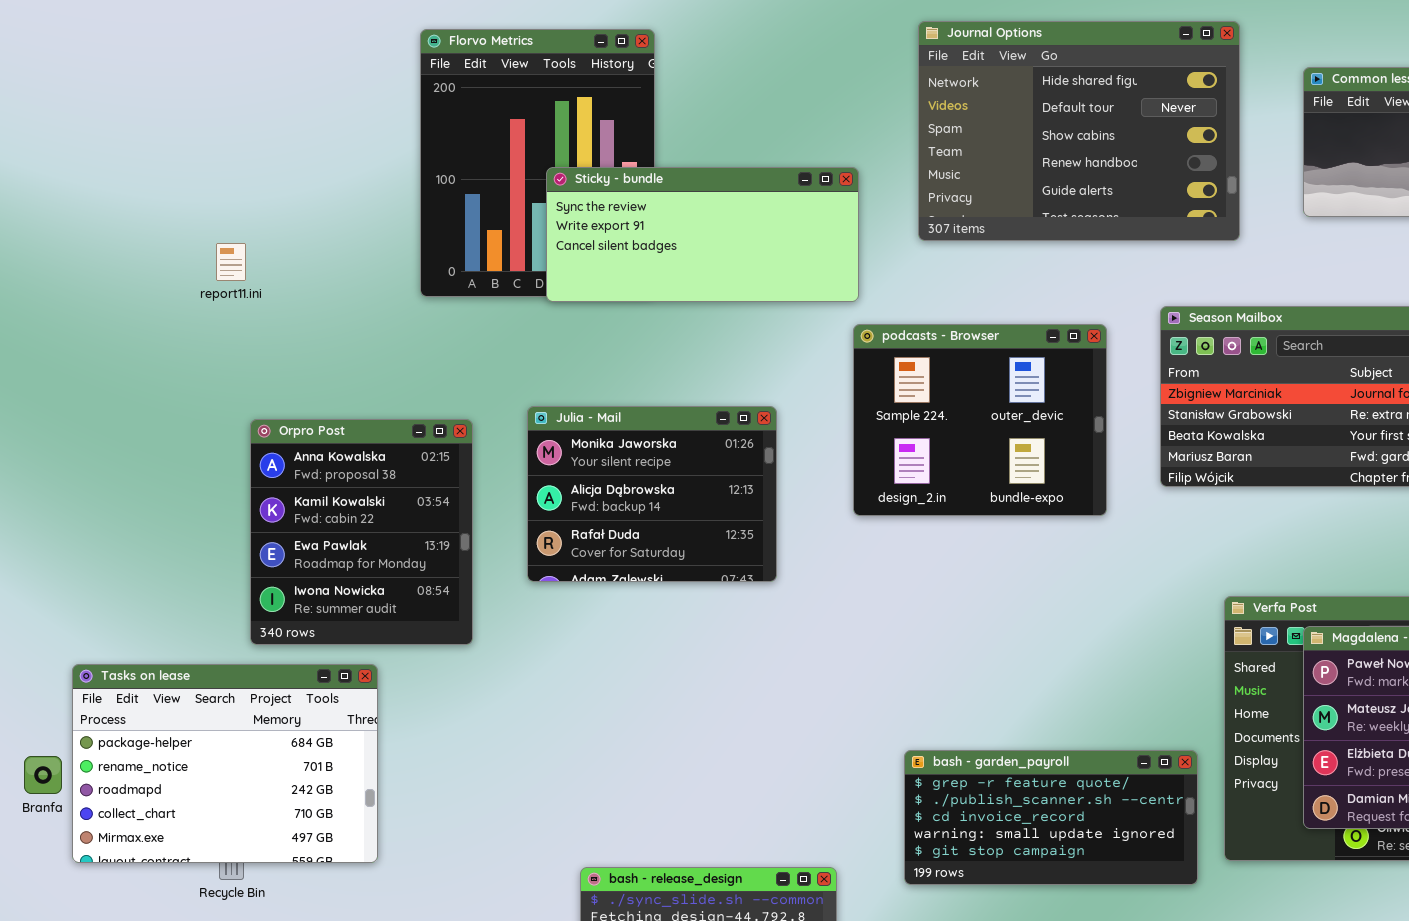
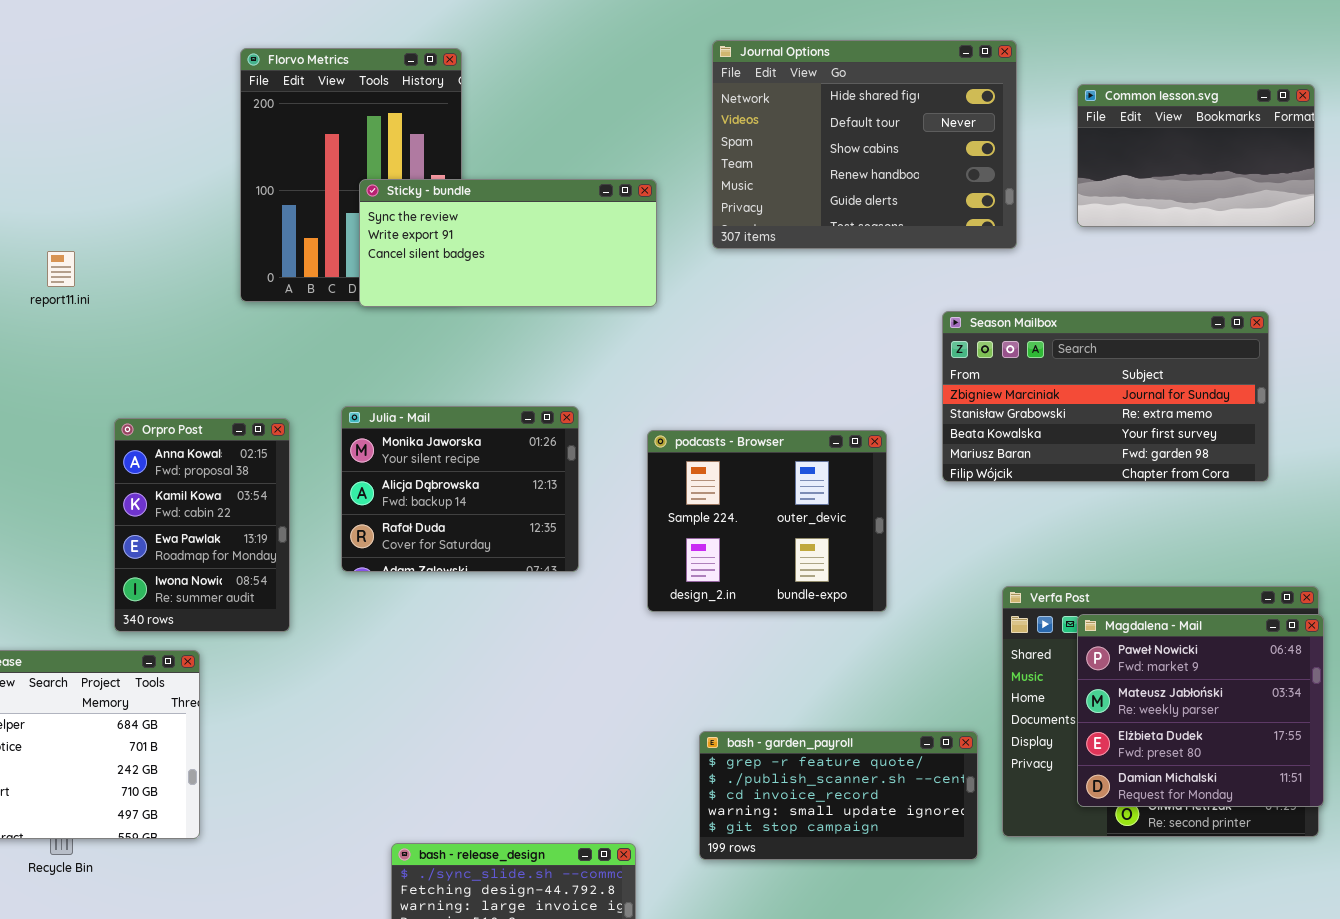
podcasts - Browser: [853,324,1107,516] -> [647,430,887,612], moved
Orpro Post: [250,419,473,645] -> [114,418,290,632], resized

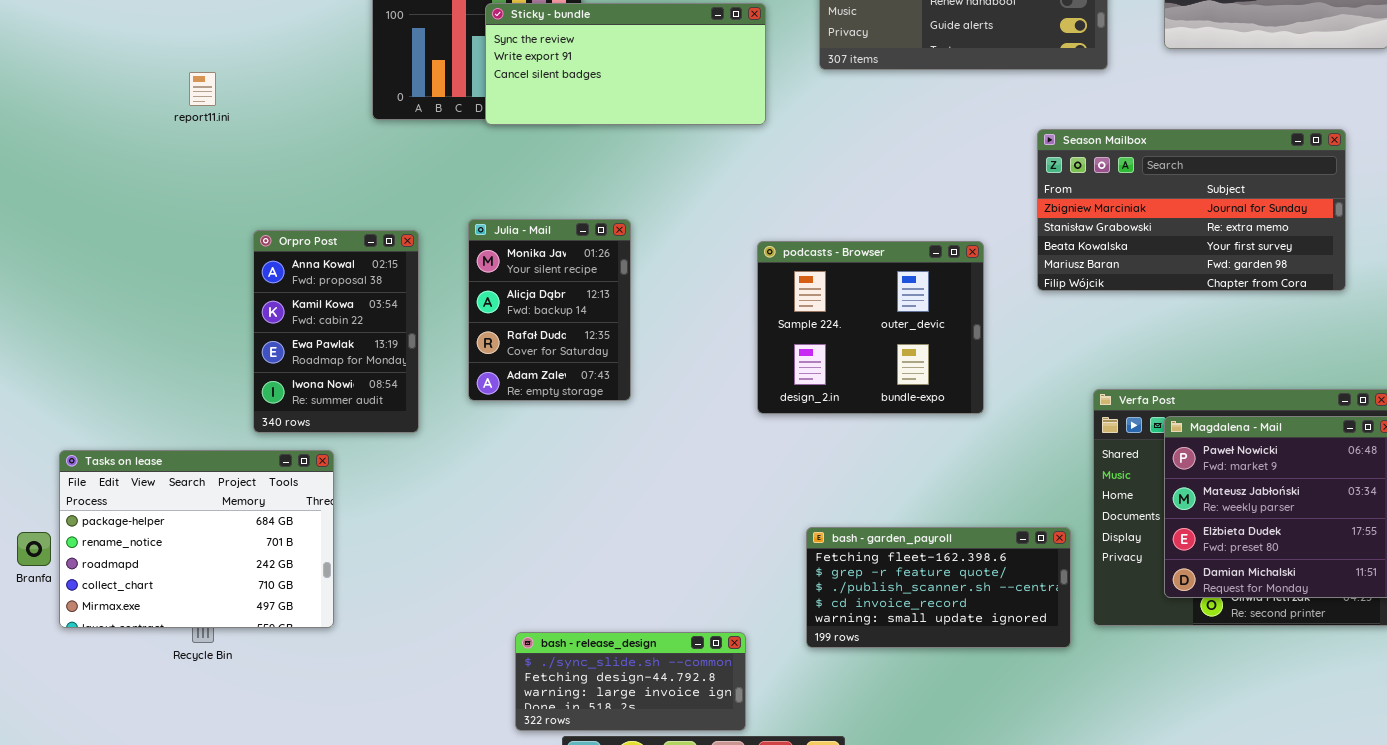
Julia - Mail: [341,406,579,572] -> [468,219,631,401], resized
bash - garden_payroll: [699,731,978,860] -> [806,527,1071,648], scrolled up 1 row

